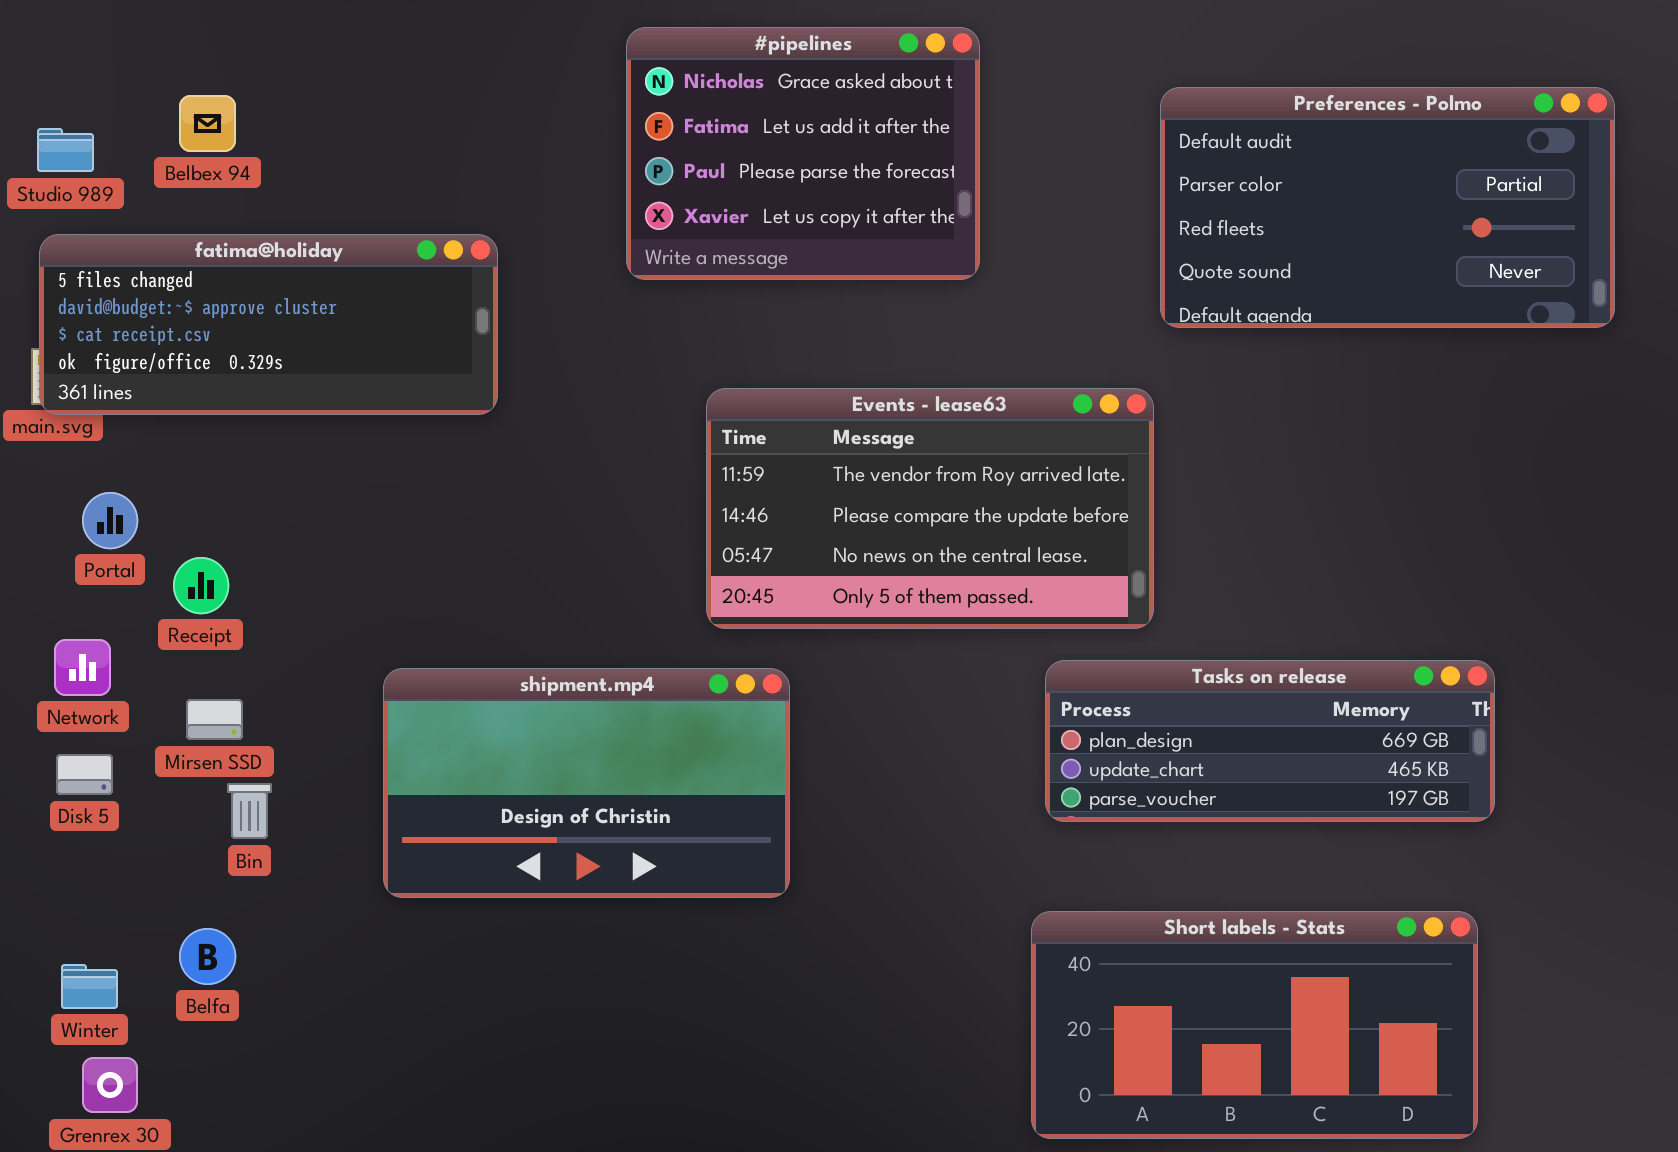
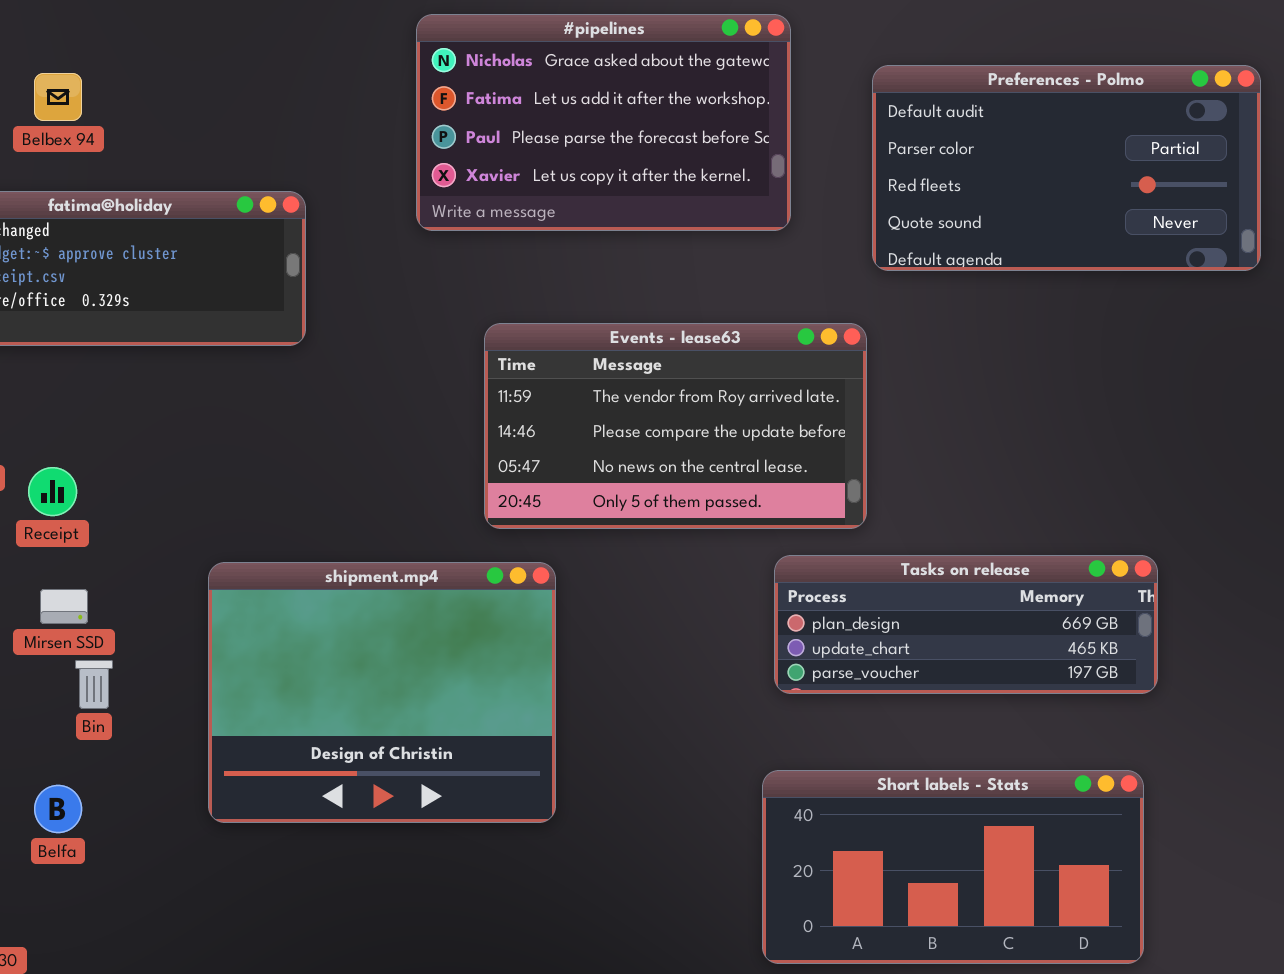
#pipelines: [626,27,980,280] -> [416,14,791,231], resized
shipment.mp4: [383,668,790,898] -> [208,562,556,823], resized

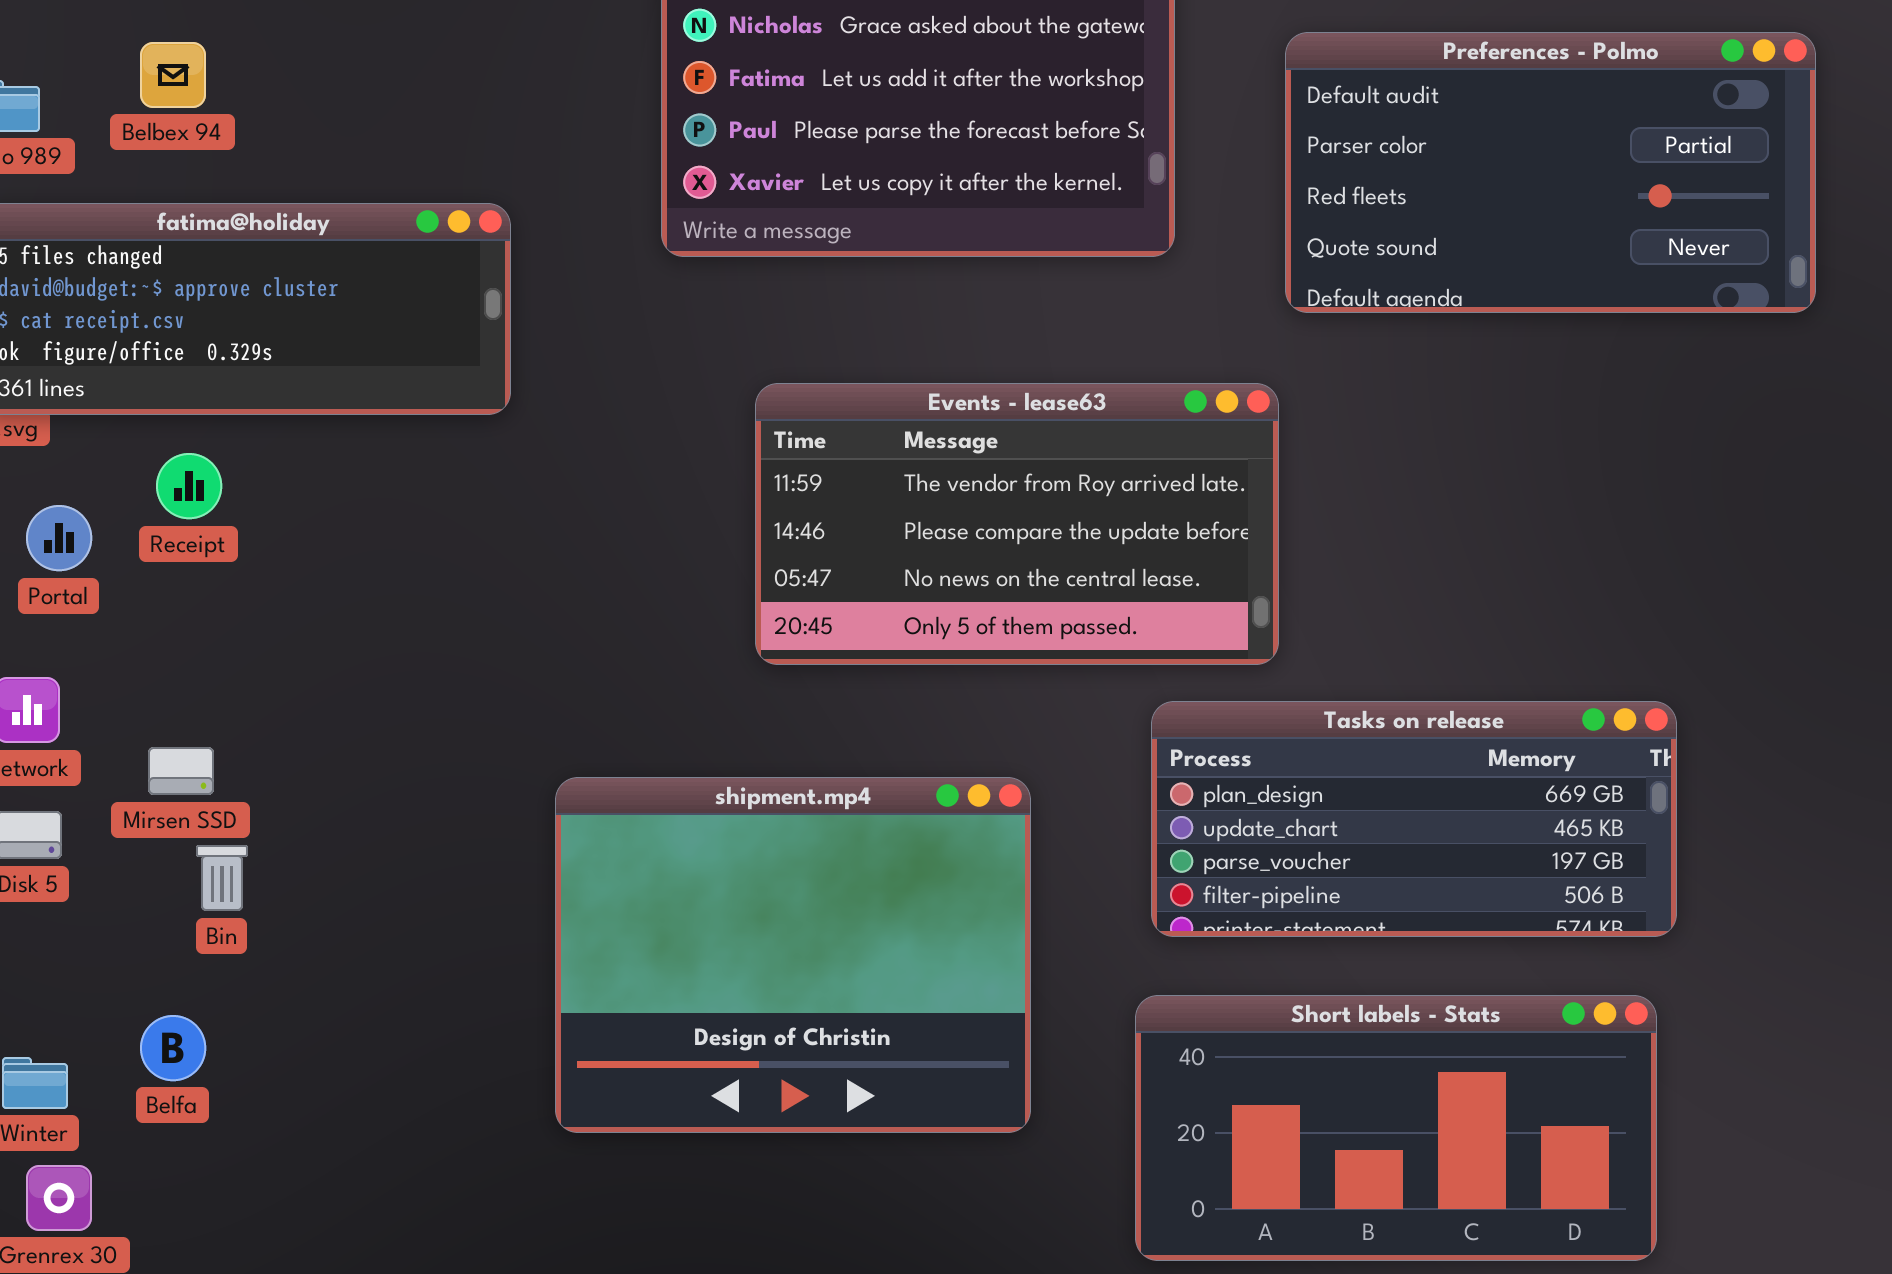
Receipt: [28,467,77,516] -> [156,453,222,519], moved
Tasks on release: [774,555,1158,694] -> [1151,701,1677,937], resized
shipment.mp4: [208,562,556,823] -> [555,777,1031,1133], moved

